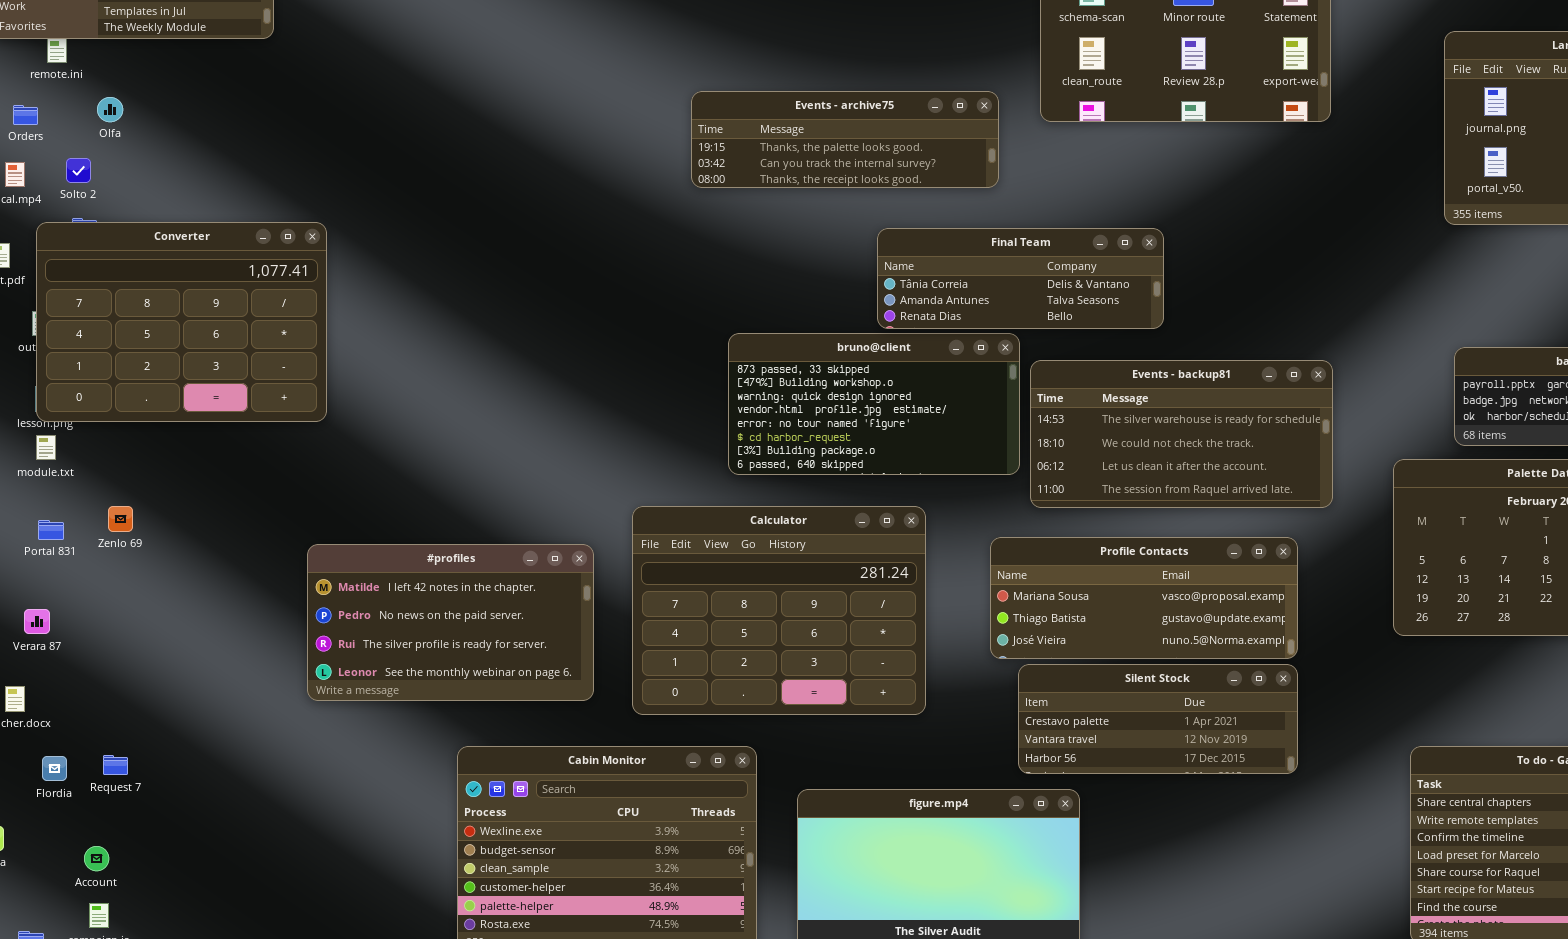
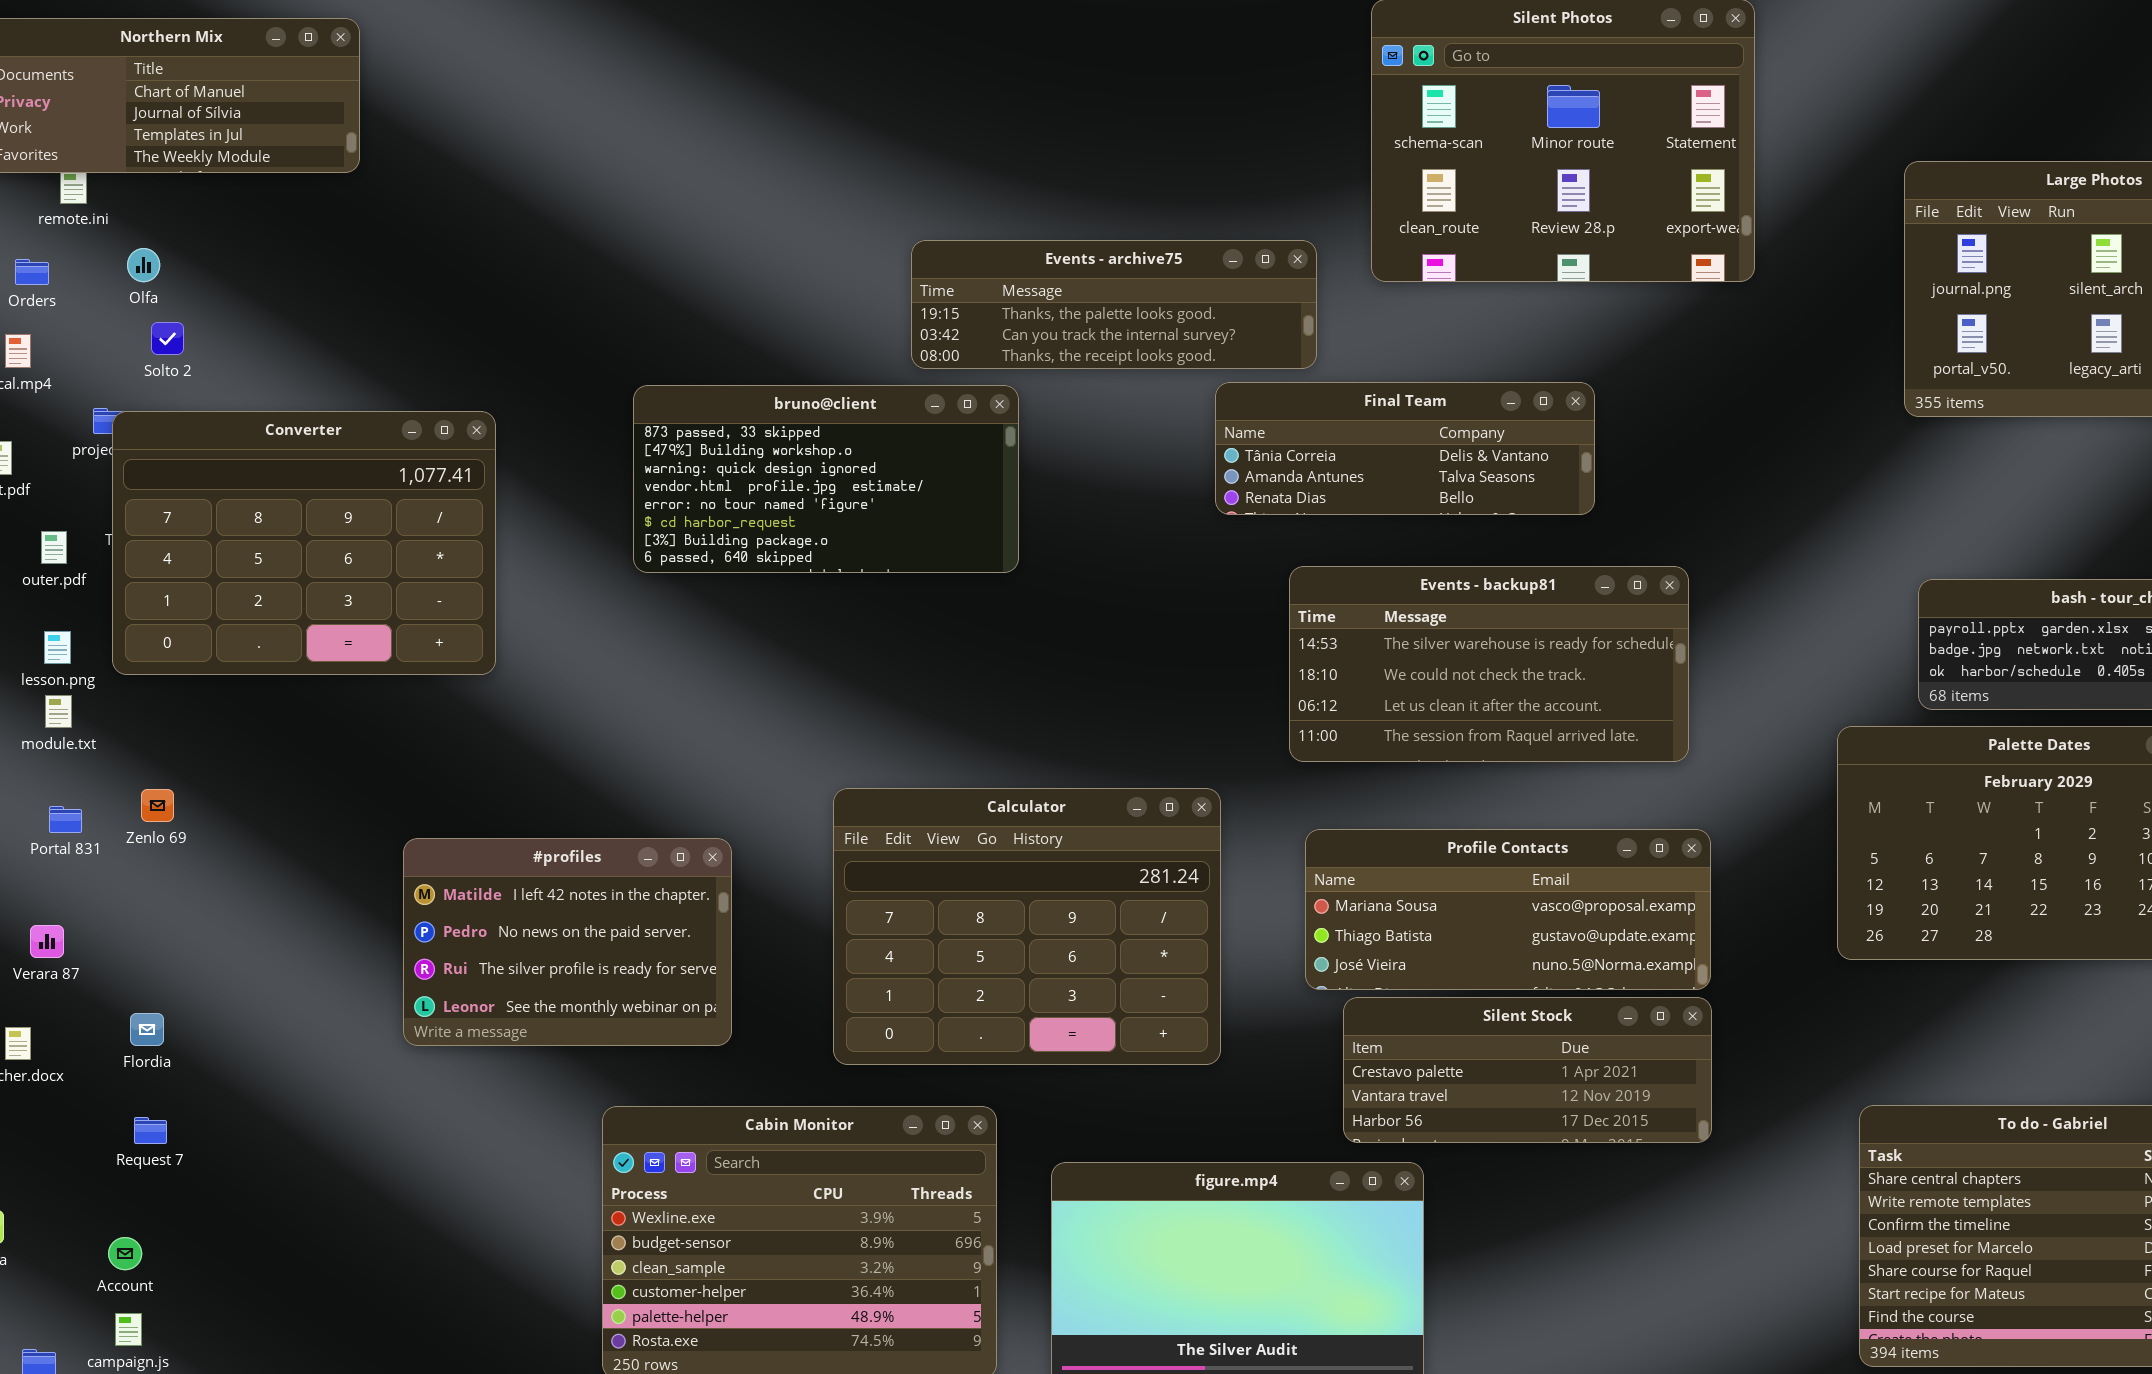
Solto 2: [66,158,91,183] -> [151,322,184,355], moved
Converter: [36,222,327,422] -> [112,411,496,675], moved
Final Team: [877,228,1164,329] -> [1215,382,1595,515], moved
bruno@client: [728,333,1020,475] -> [633,385,1019,573], moved
Events - backup81: [1030,360,1333,508] -> [1289,566,1689,762], moved
#profiles: [307,544,594,701] -> [403,838,732,1046], resized
Flordia: [42,756,67,781] -> [130,1013,164,1046], moved

